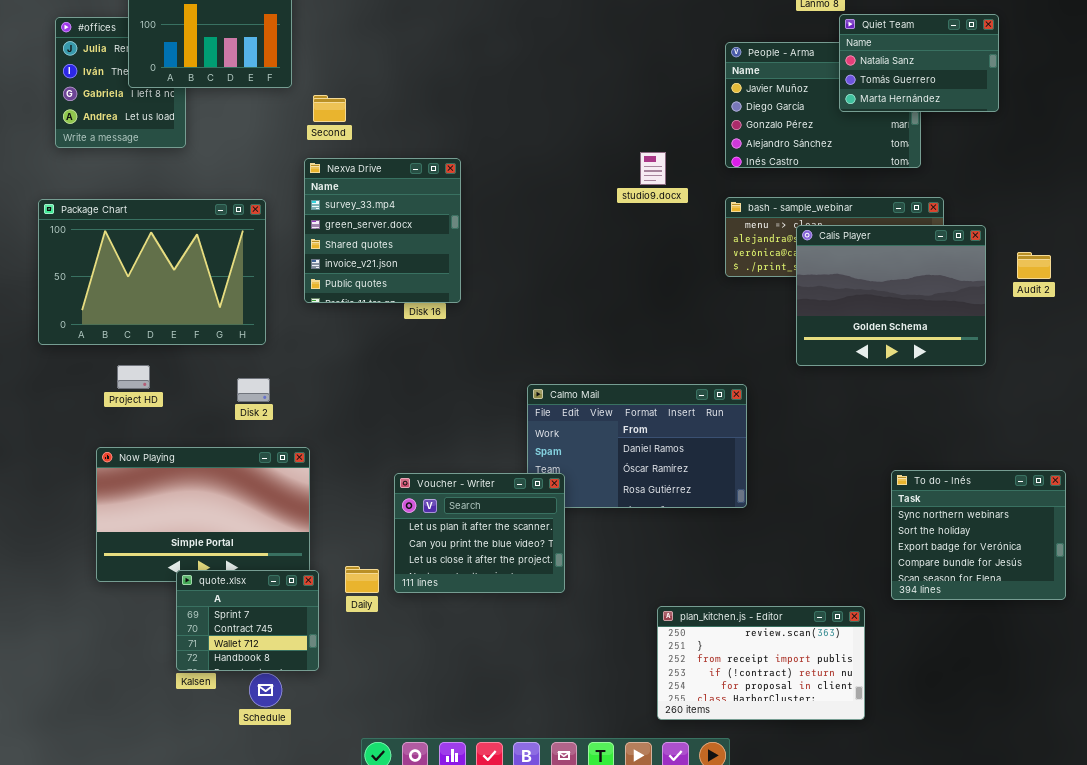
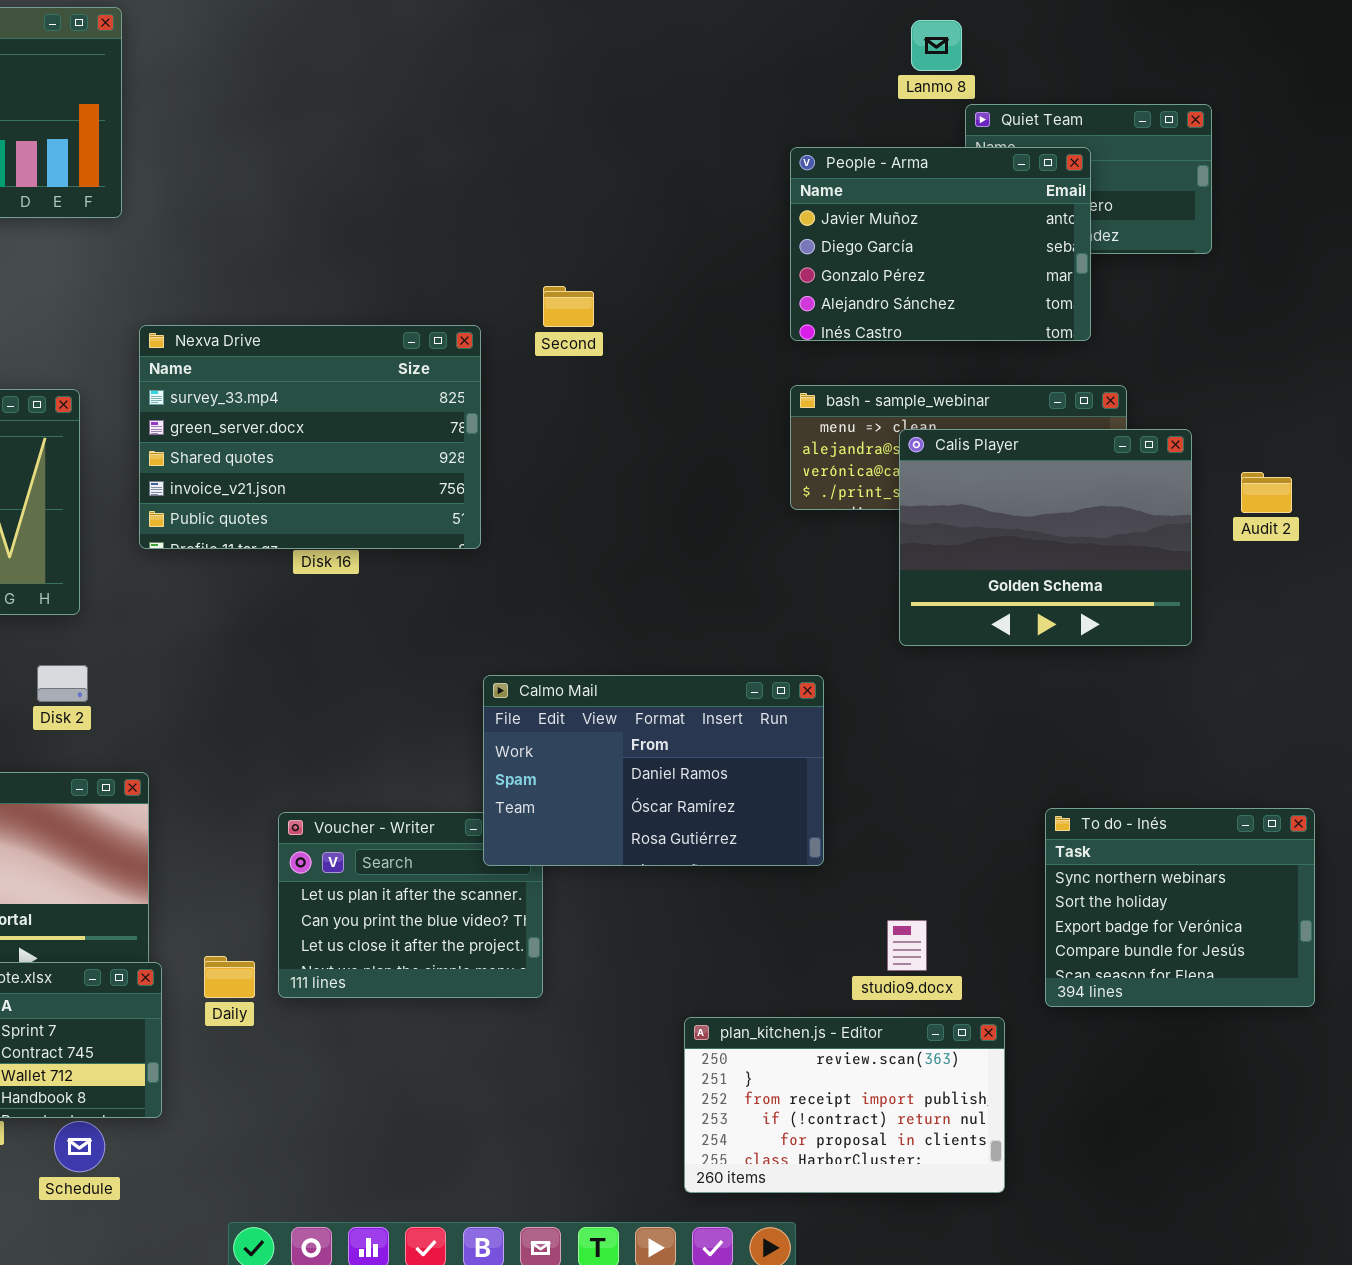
People - Arma: [725,42,921,168] -> [790,147,1091,341], raised
Second: [313,95,346,122] -> [543,286,594,327], moved
studio9.docx: [640,152,666,185] -> [887,920,927,971], moved
Nexva Drive: [304,158,461,303] -> [139,325,481,549], resized
Calmo Mail: [527,384,747,508] -> [483,675,824,866], raised

